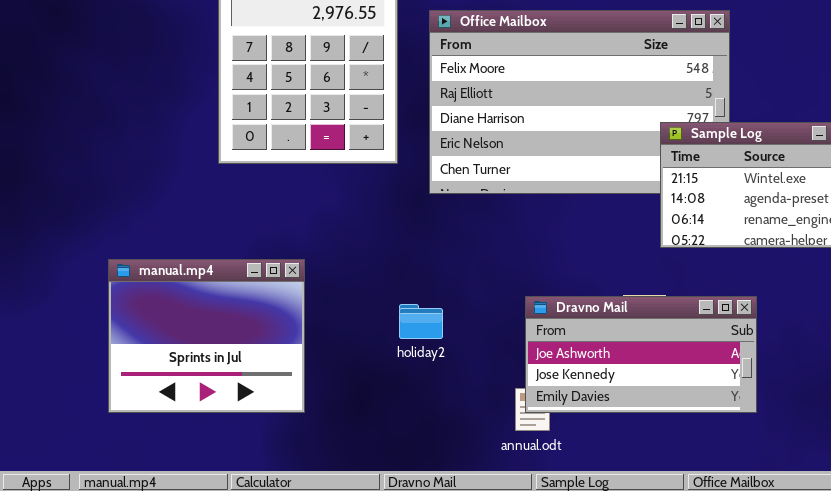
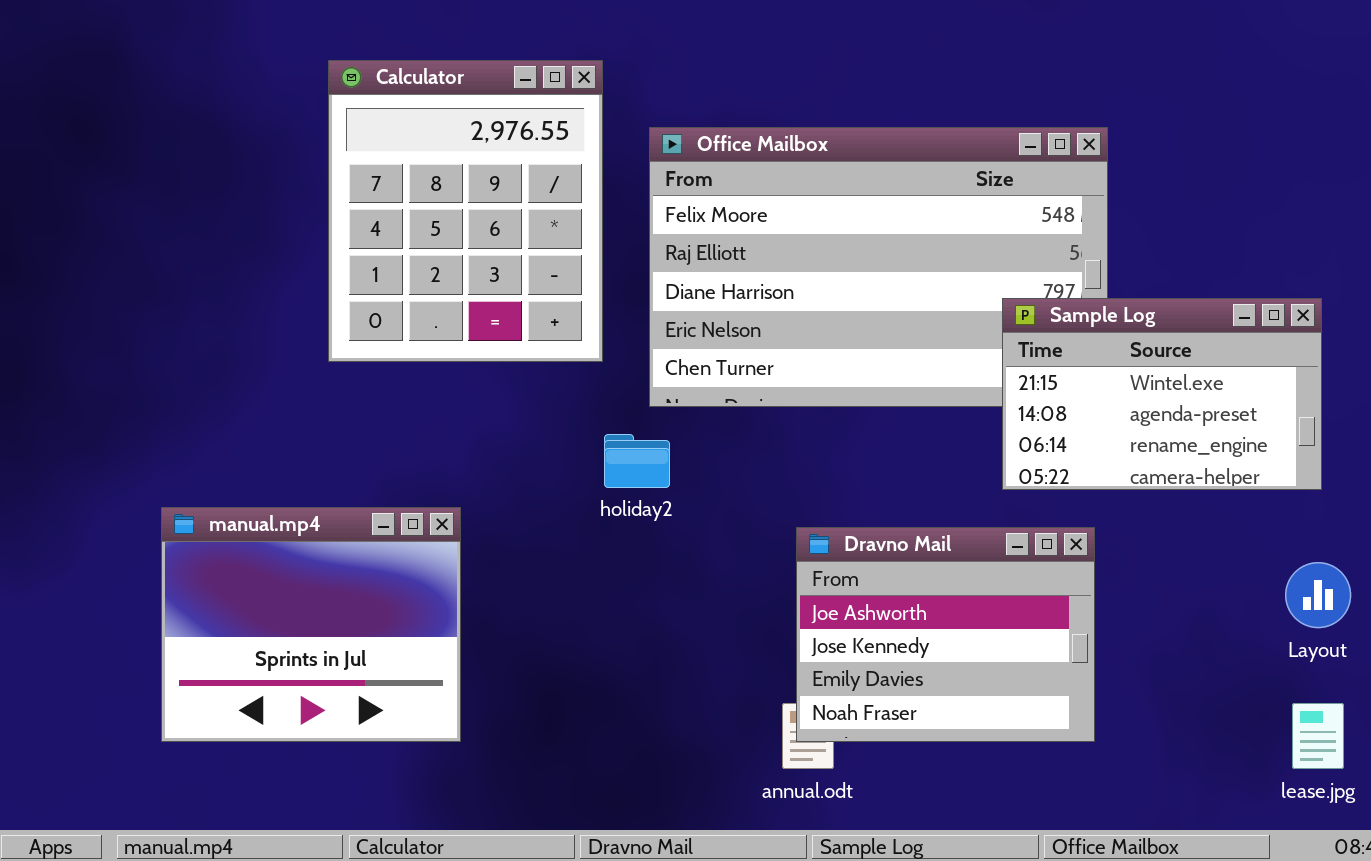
Dravno Mail: [525,296,757,413] -> [796,527,1095,742], resized
holiday2: [399,304,443,339] -> [604,434,670,488], moved

